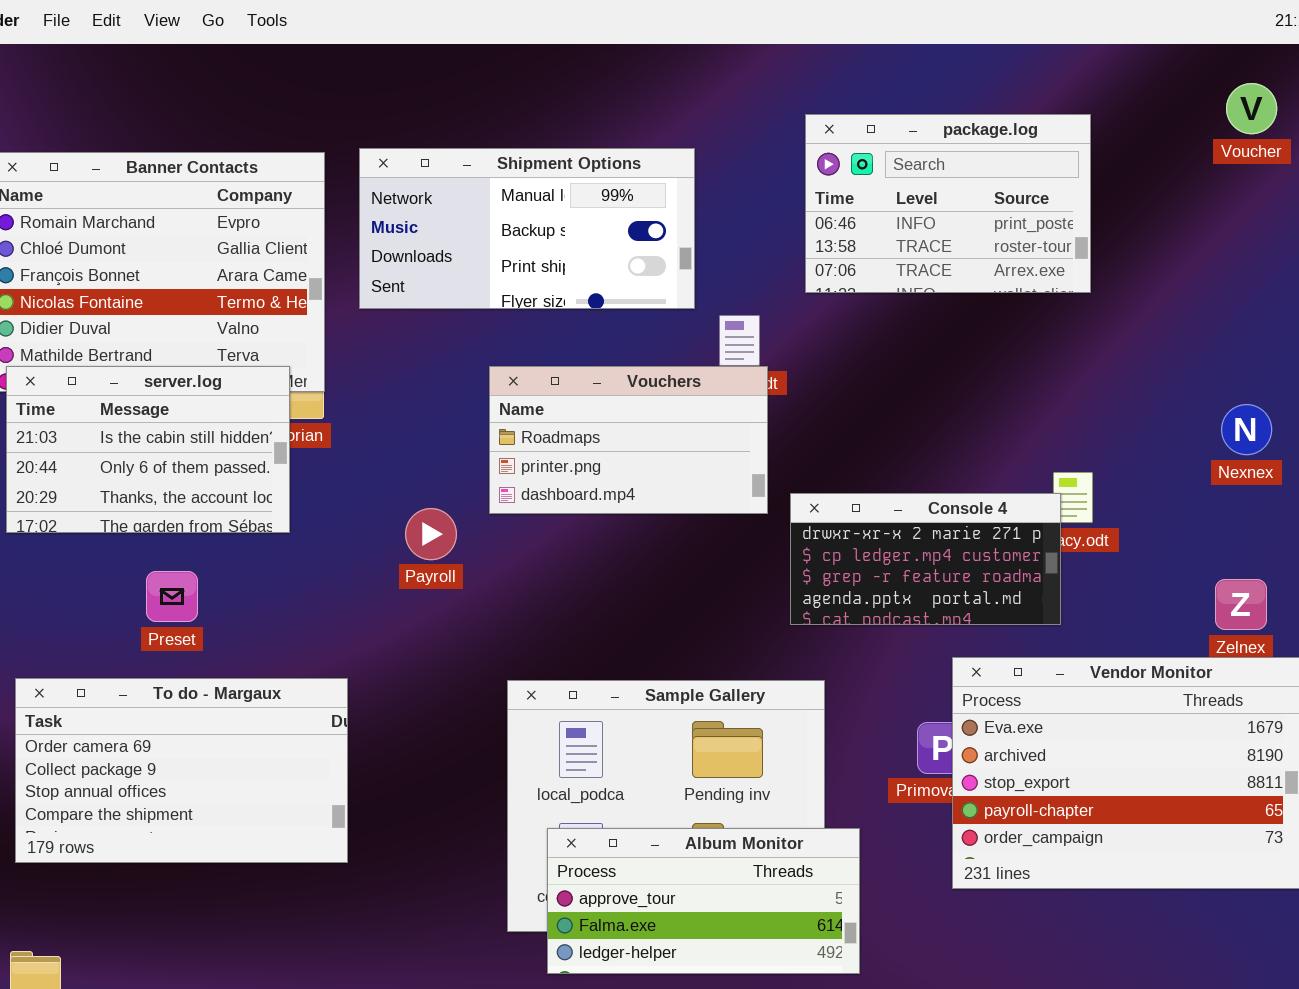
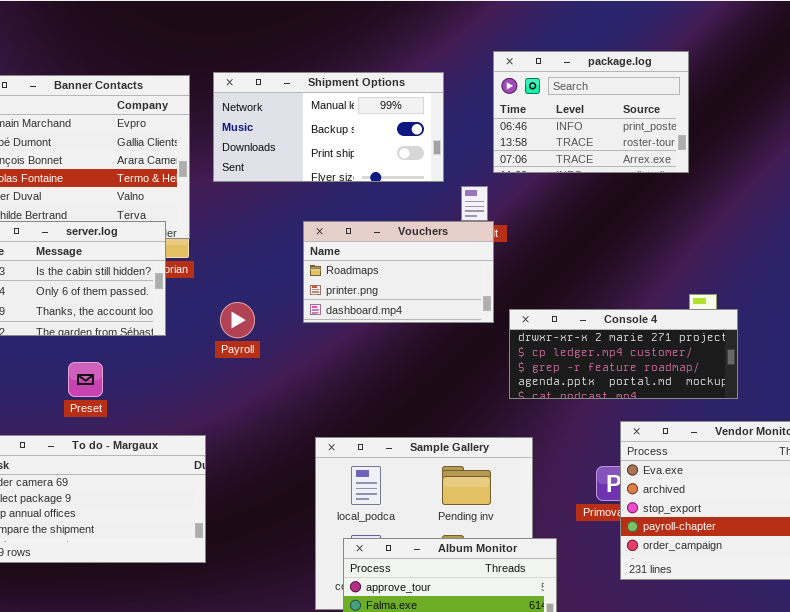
package.log: [805,114,1091,293] -> [493,51,689,173], moved
Console 4: [790,493,1061,625] -> [509,309,738,399], resized
Payroll: [405,508,457,560] -> [220,302,255,338], moved

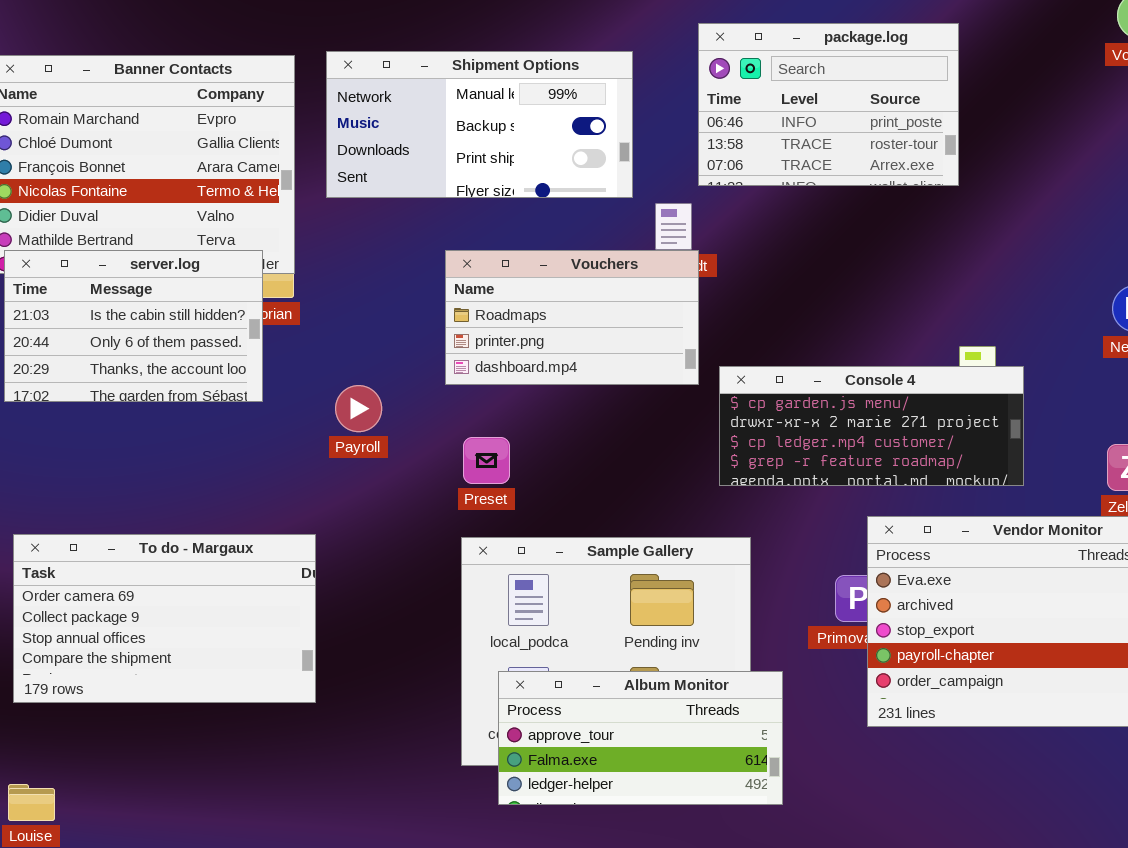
Payroll: [220,302,255,338] -> [335,385,382,432], moved
Console 4: [509,309,738,399] -> [719,366,1024,486], scrolled up 1 row
Preset: [68,362,103,397] -> [463,437,510,484], moved

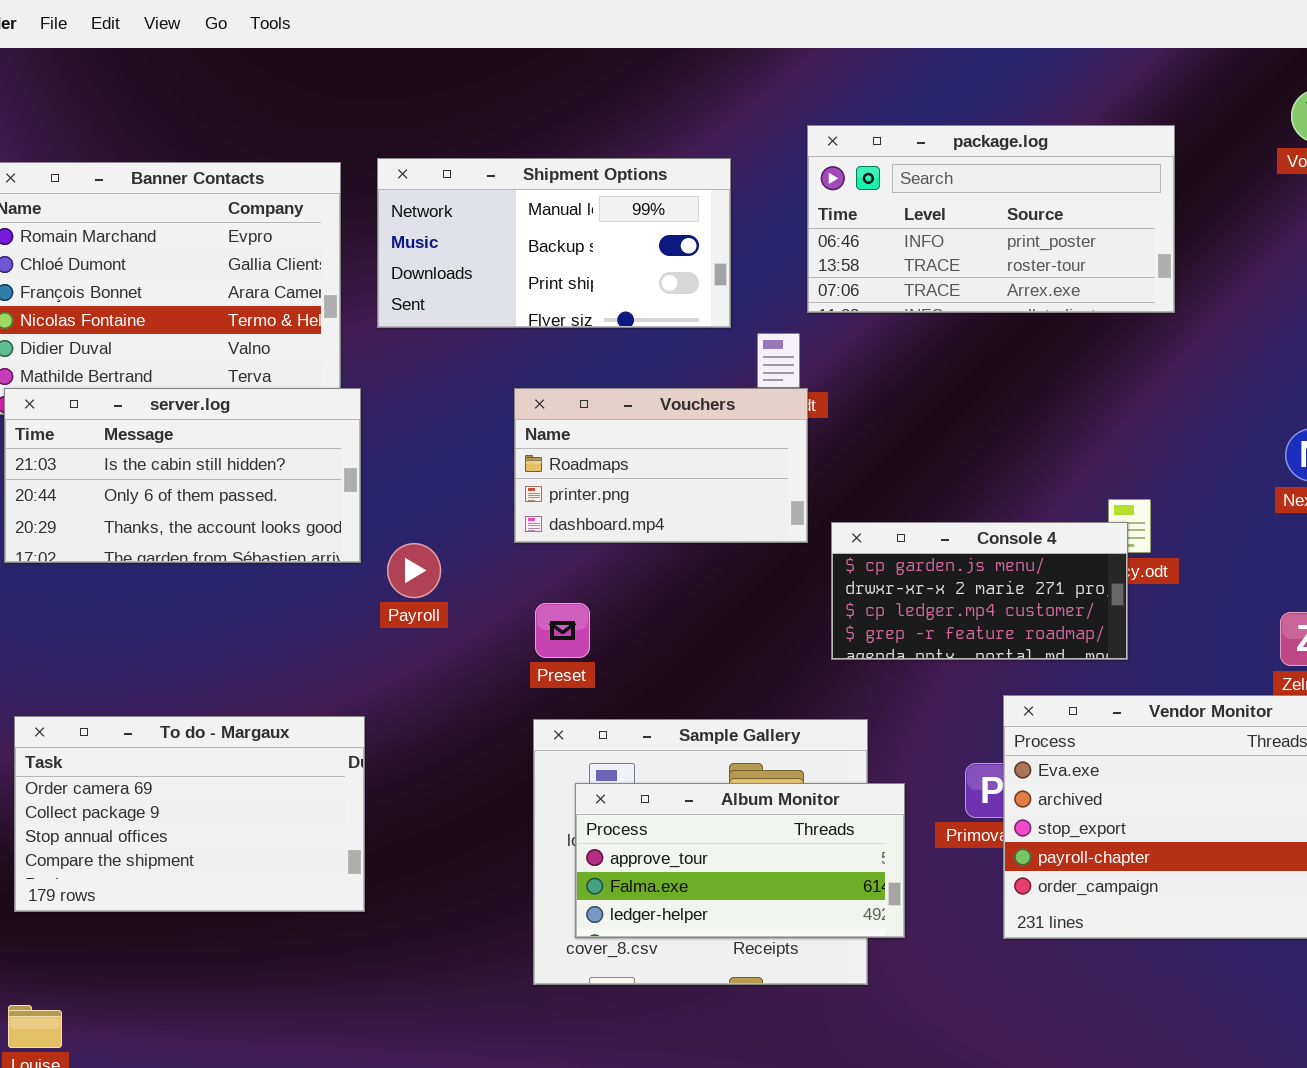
package.log: [698,23,959,186] -> [807,125,1175,313], resized
server.log: [4,250,263,402] -> [4,388,361,563], resized
Console 4: [719,366,1024,486] -> [831,522,1128,660], resized
Album Monitor: [498,671,783,805] -> [575,783,905,938], moved

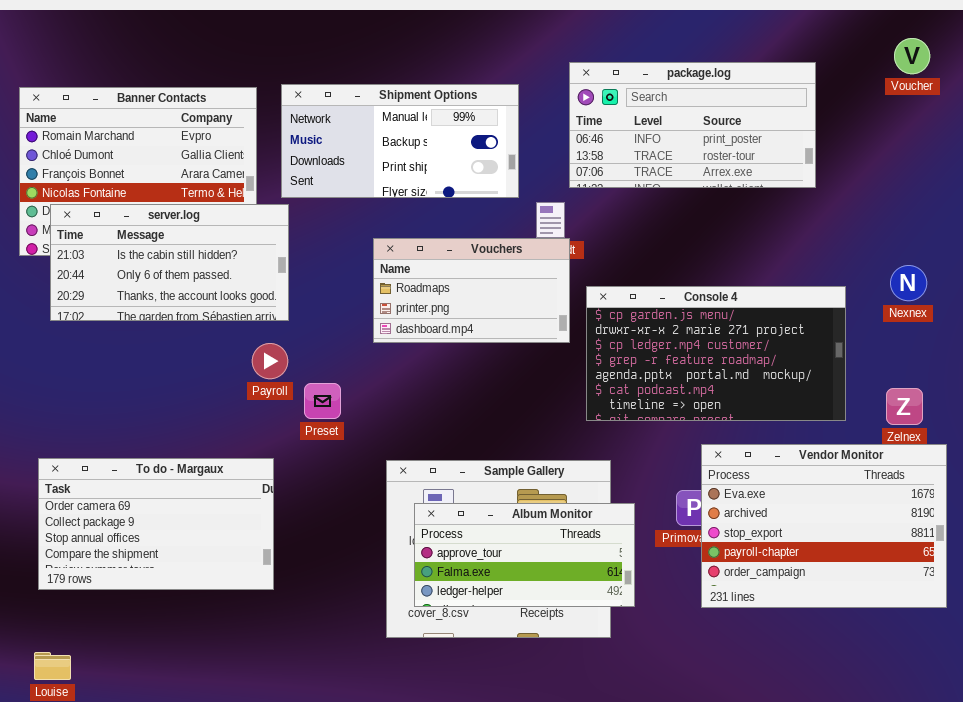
server.log: [4,388,361,563] -> [50,204,289,321], moved
Console 4: [831,522,1128,660] -> [586,286,846,421], resized
Payroll: [387,543,441,598] -> [252,343,288,379], moved
Preset: [535,603,590,658] -> [304,383,341,419], moved

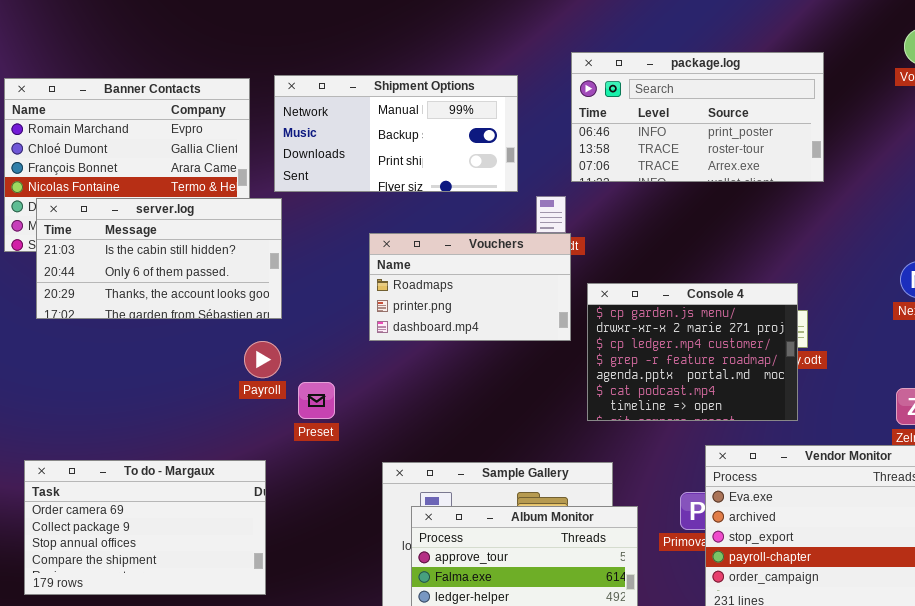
Console 4: [586,286,846,421] -> [587,283,798,421], resized

